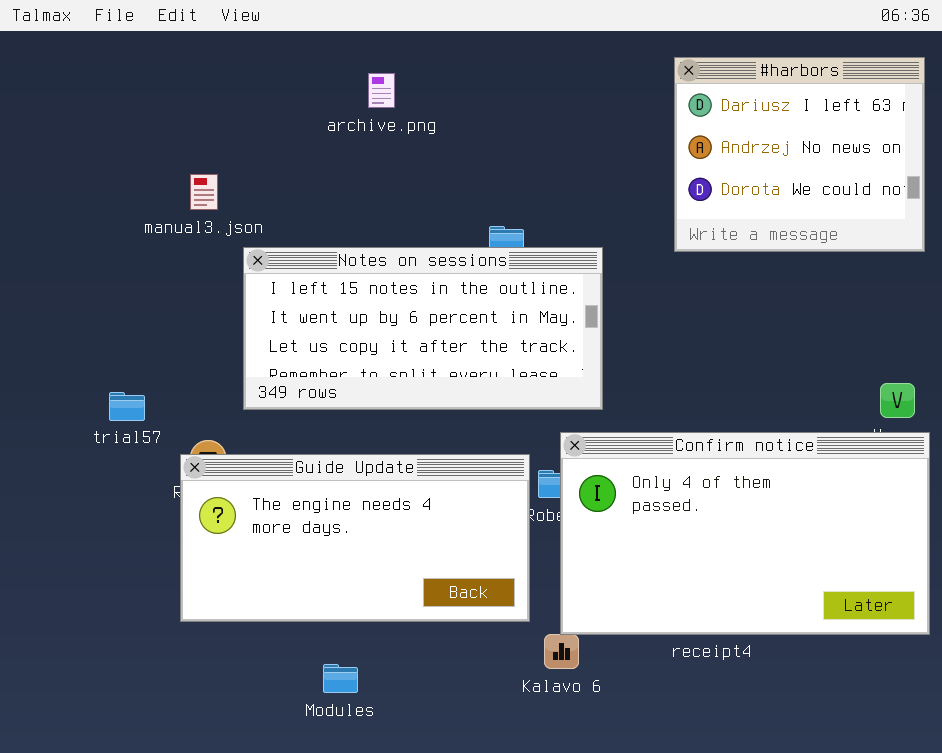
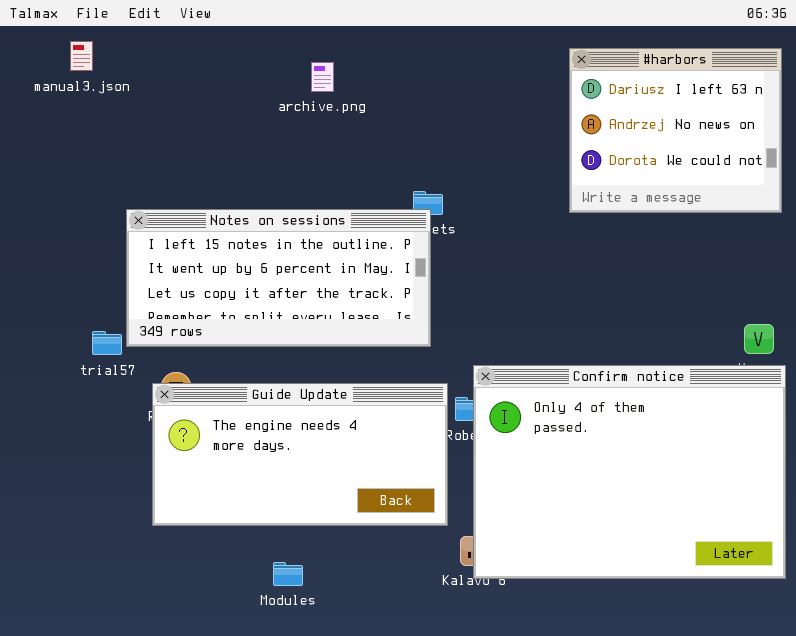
manual3.json: [190,174,218,210] -> [70,41,93,71], moved
Notes on sessions: [243,247,603,410] -> [126,209,431,347], moved
Confirm notice: [560,432,930,635] -> [473,365,786,579], resized

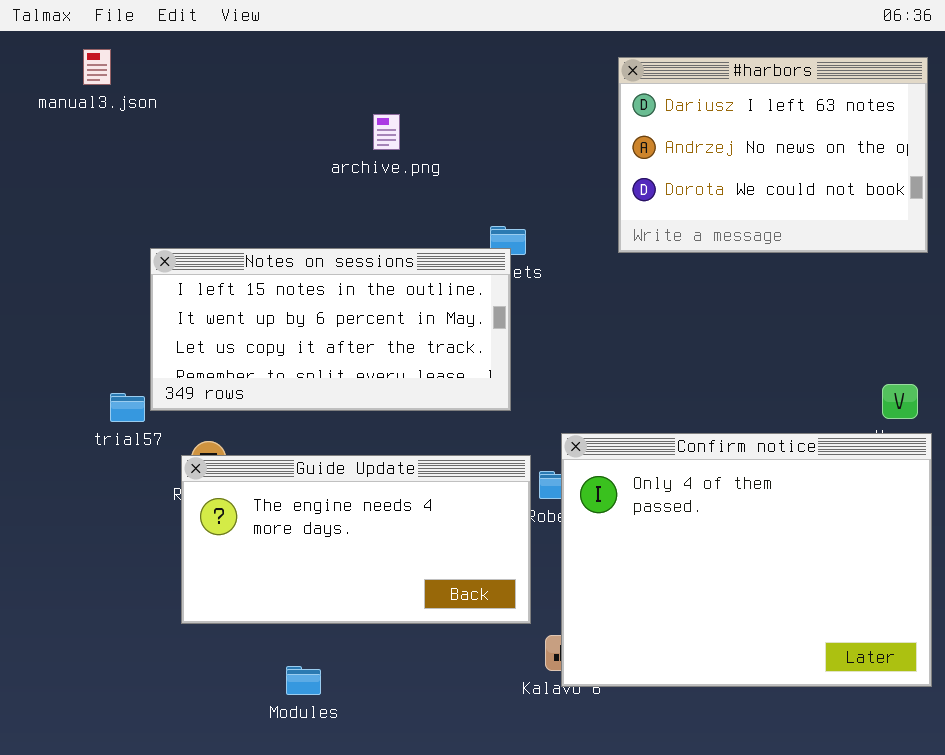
#harbors: [569,48,782,213] -> [618,57,928,253], resized
archive.png: [311,62,334,92] -> [373,114,400,150], moved
Modules: [273,562,303,586] -> [286,666,321,695], moved

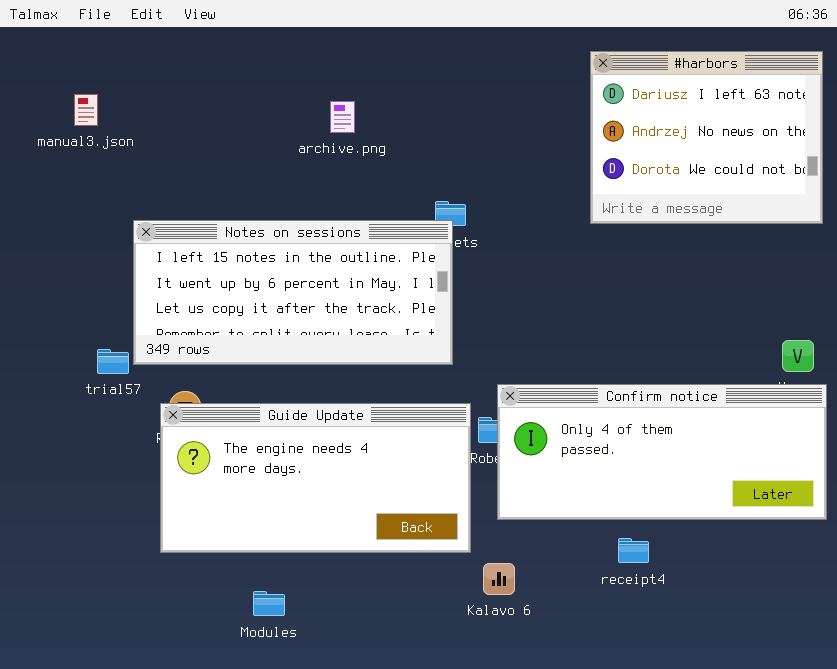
manual3.json: [83,49,111,85] -> [74,94,98,126], moved
#harbors: [618,57,928,253] -> [590,51,823,224], resized
Confirm notice: [561,433,932,687] -> [497,384,827,520], resized

